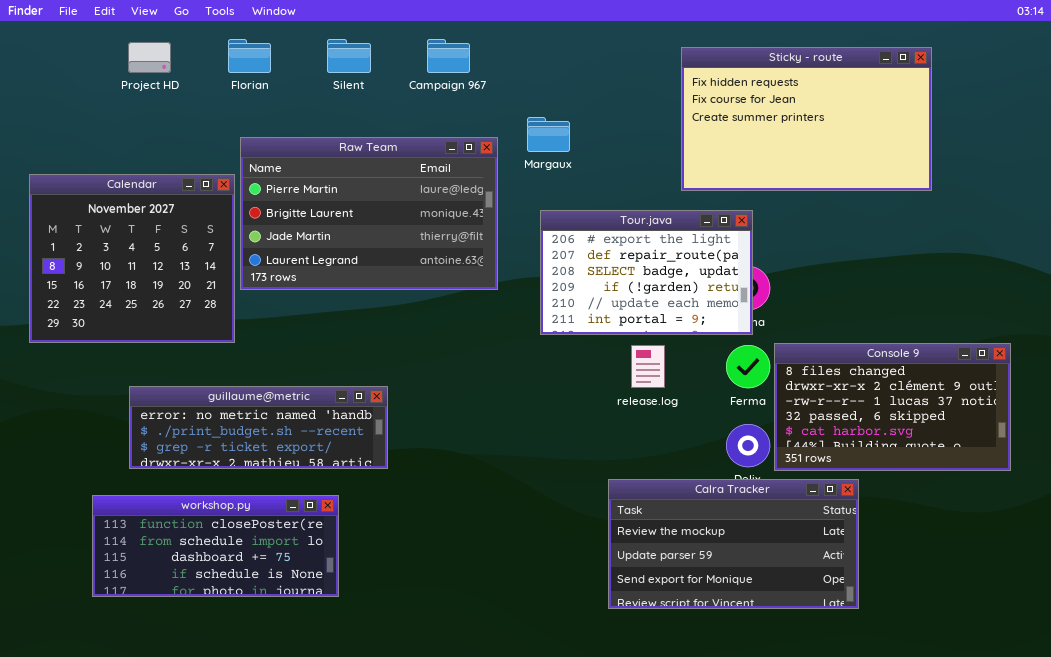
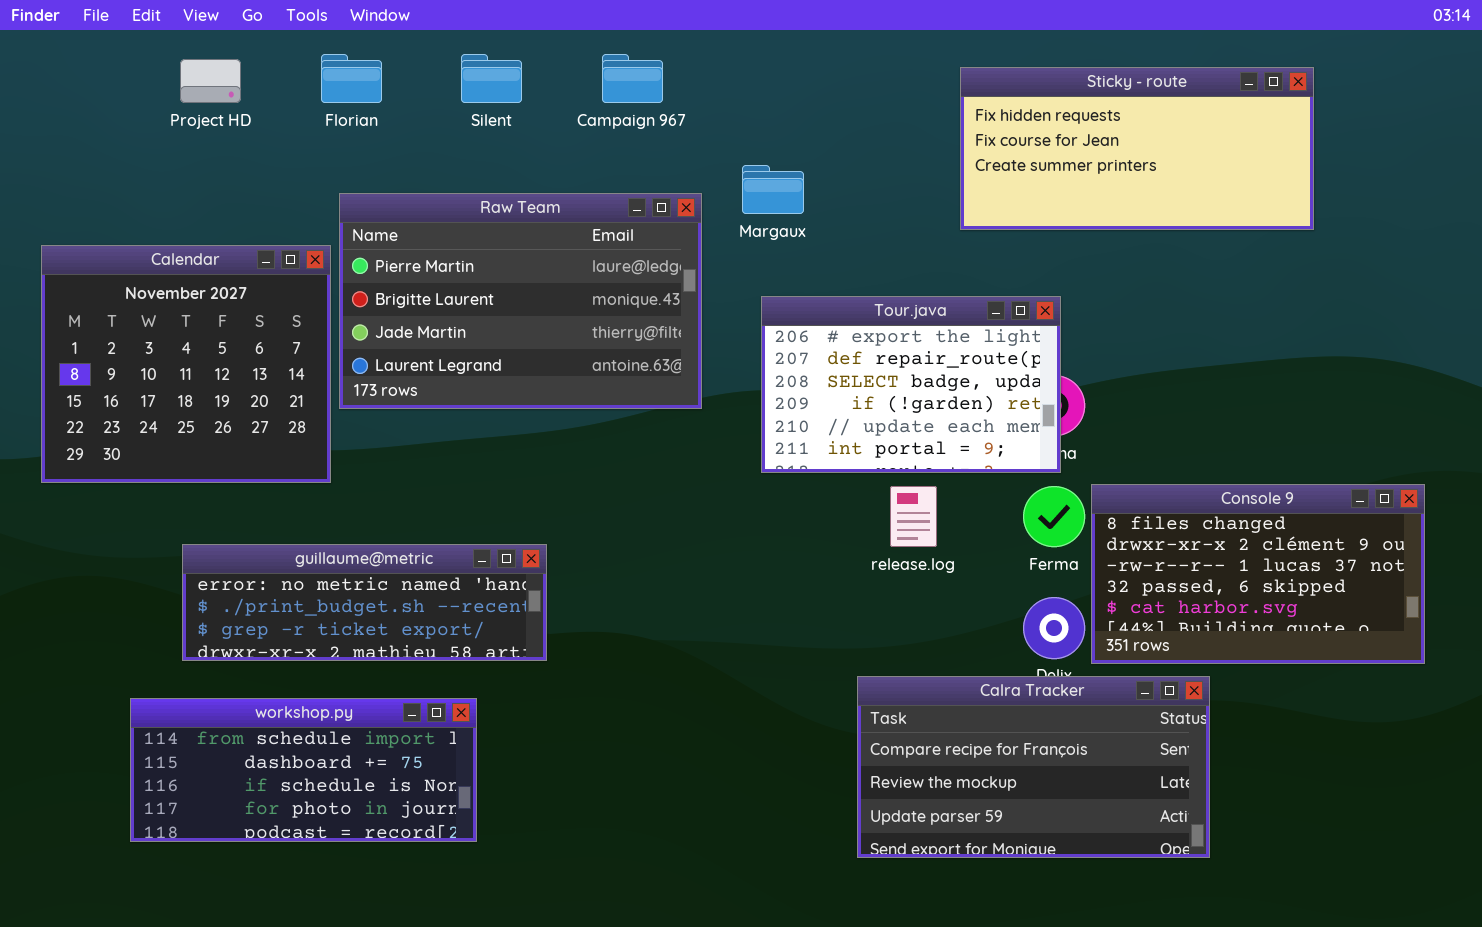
Sticky - route: [681,47,932,191] -> [960,67,1314,230], resized
Calra Tracker: [608,479,859,609] -> [857,676,1210,858], scrolled up 1 row
workshop.py: [92,495,339,597] -> [130,698,477,842], scrolled down 1 row

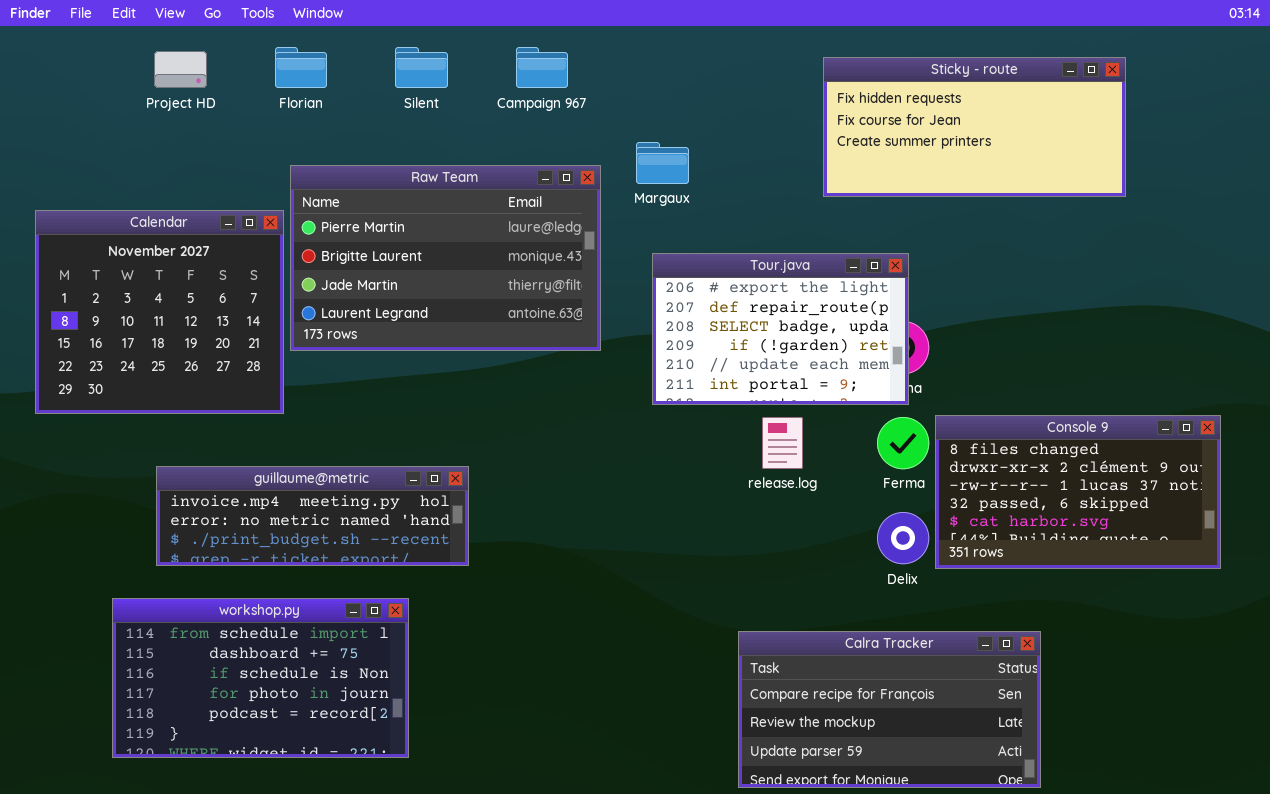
guillaume@metric: [182,544,547,661] -> [156,466,469,566], scrolled up 1 row
Calra Tracker: [857,676,1210,858] -> [738,631,1041,788], moved
workshop.py: [130,698,477,842] -> [112,598,409,758], resized

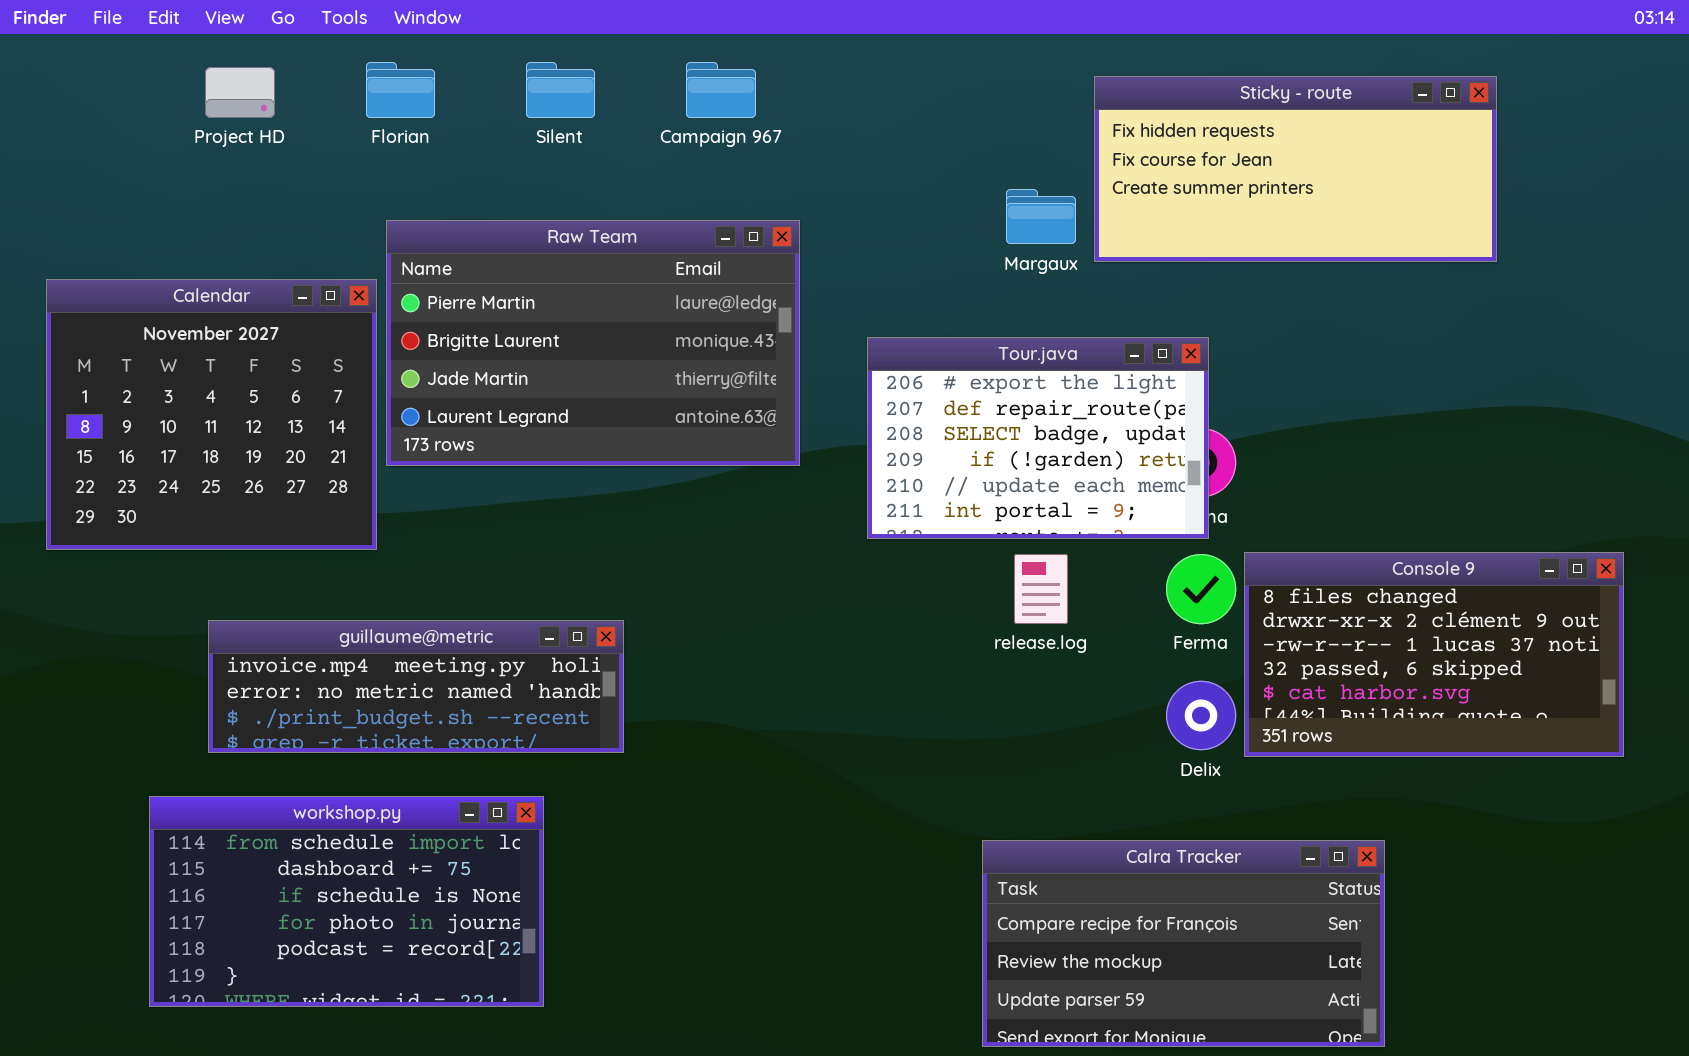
Margaux: [636,142,689,184] -> [1006,189,1076,244], moved

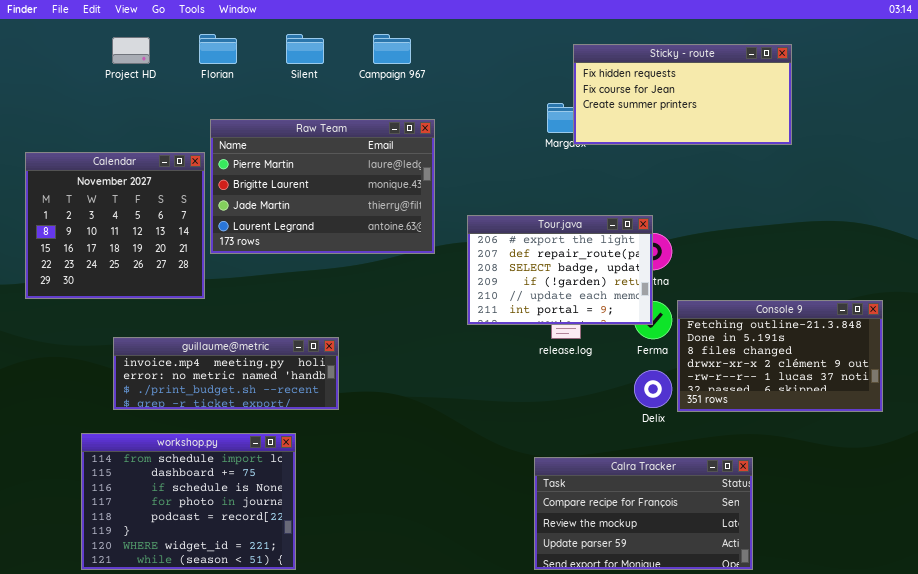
Sticky - route: [1094,76,1497,262] -> [573,44,792,145], moved
Tour.java: [867,337,1209,539] -> [467,215,653,325], moved
Console 9: [1244,552,1624,757] -> [677,300,883,412], scrolled up 2 rows
workshop.py: [149,796,544,1007] -> [81,433,296,570], resized

